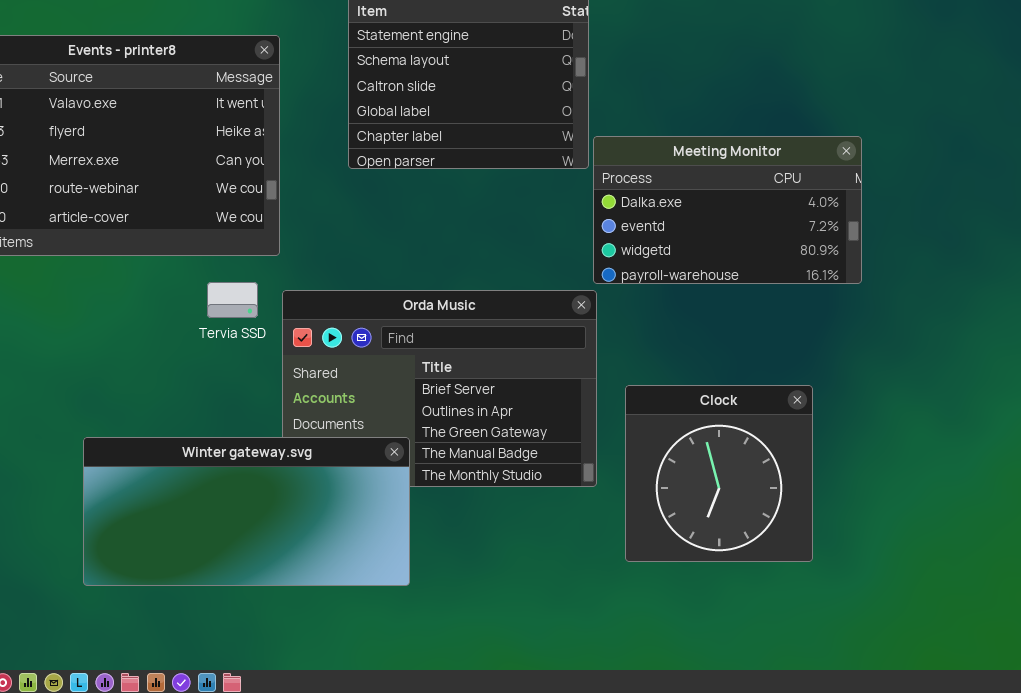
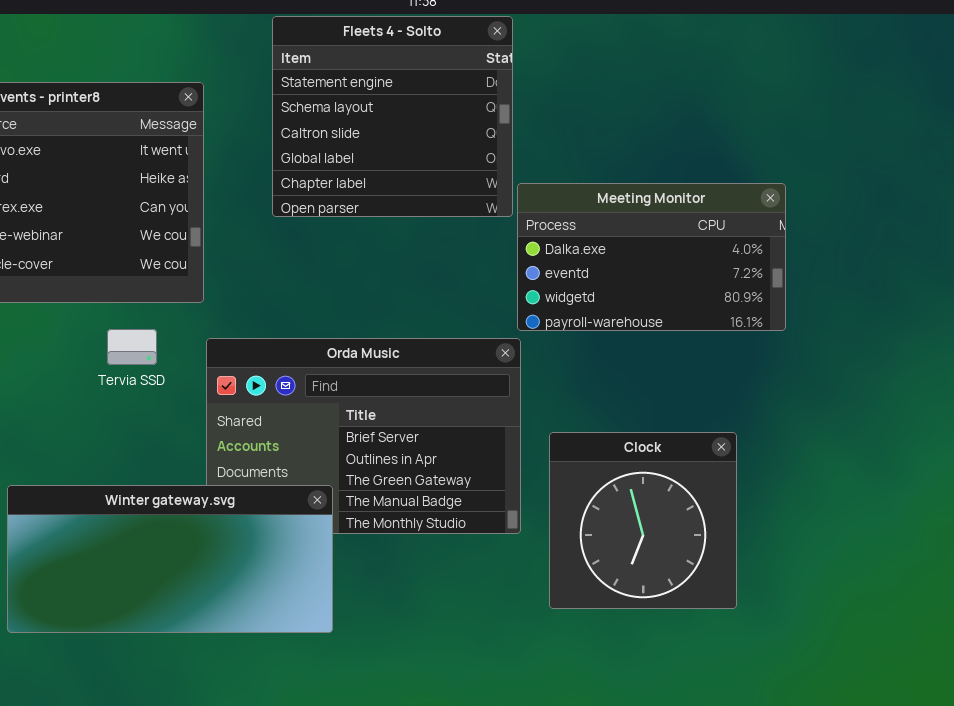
Tervia SSD: [207,282,258,318] -> [107,329,157,365], moved

